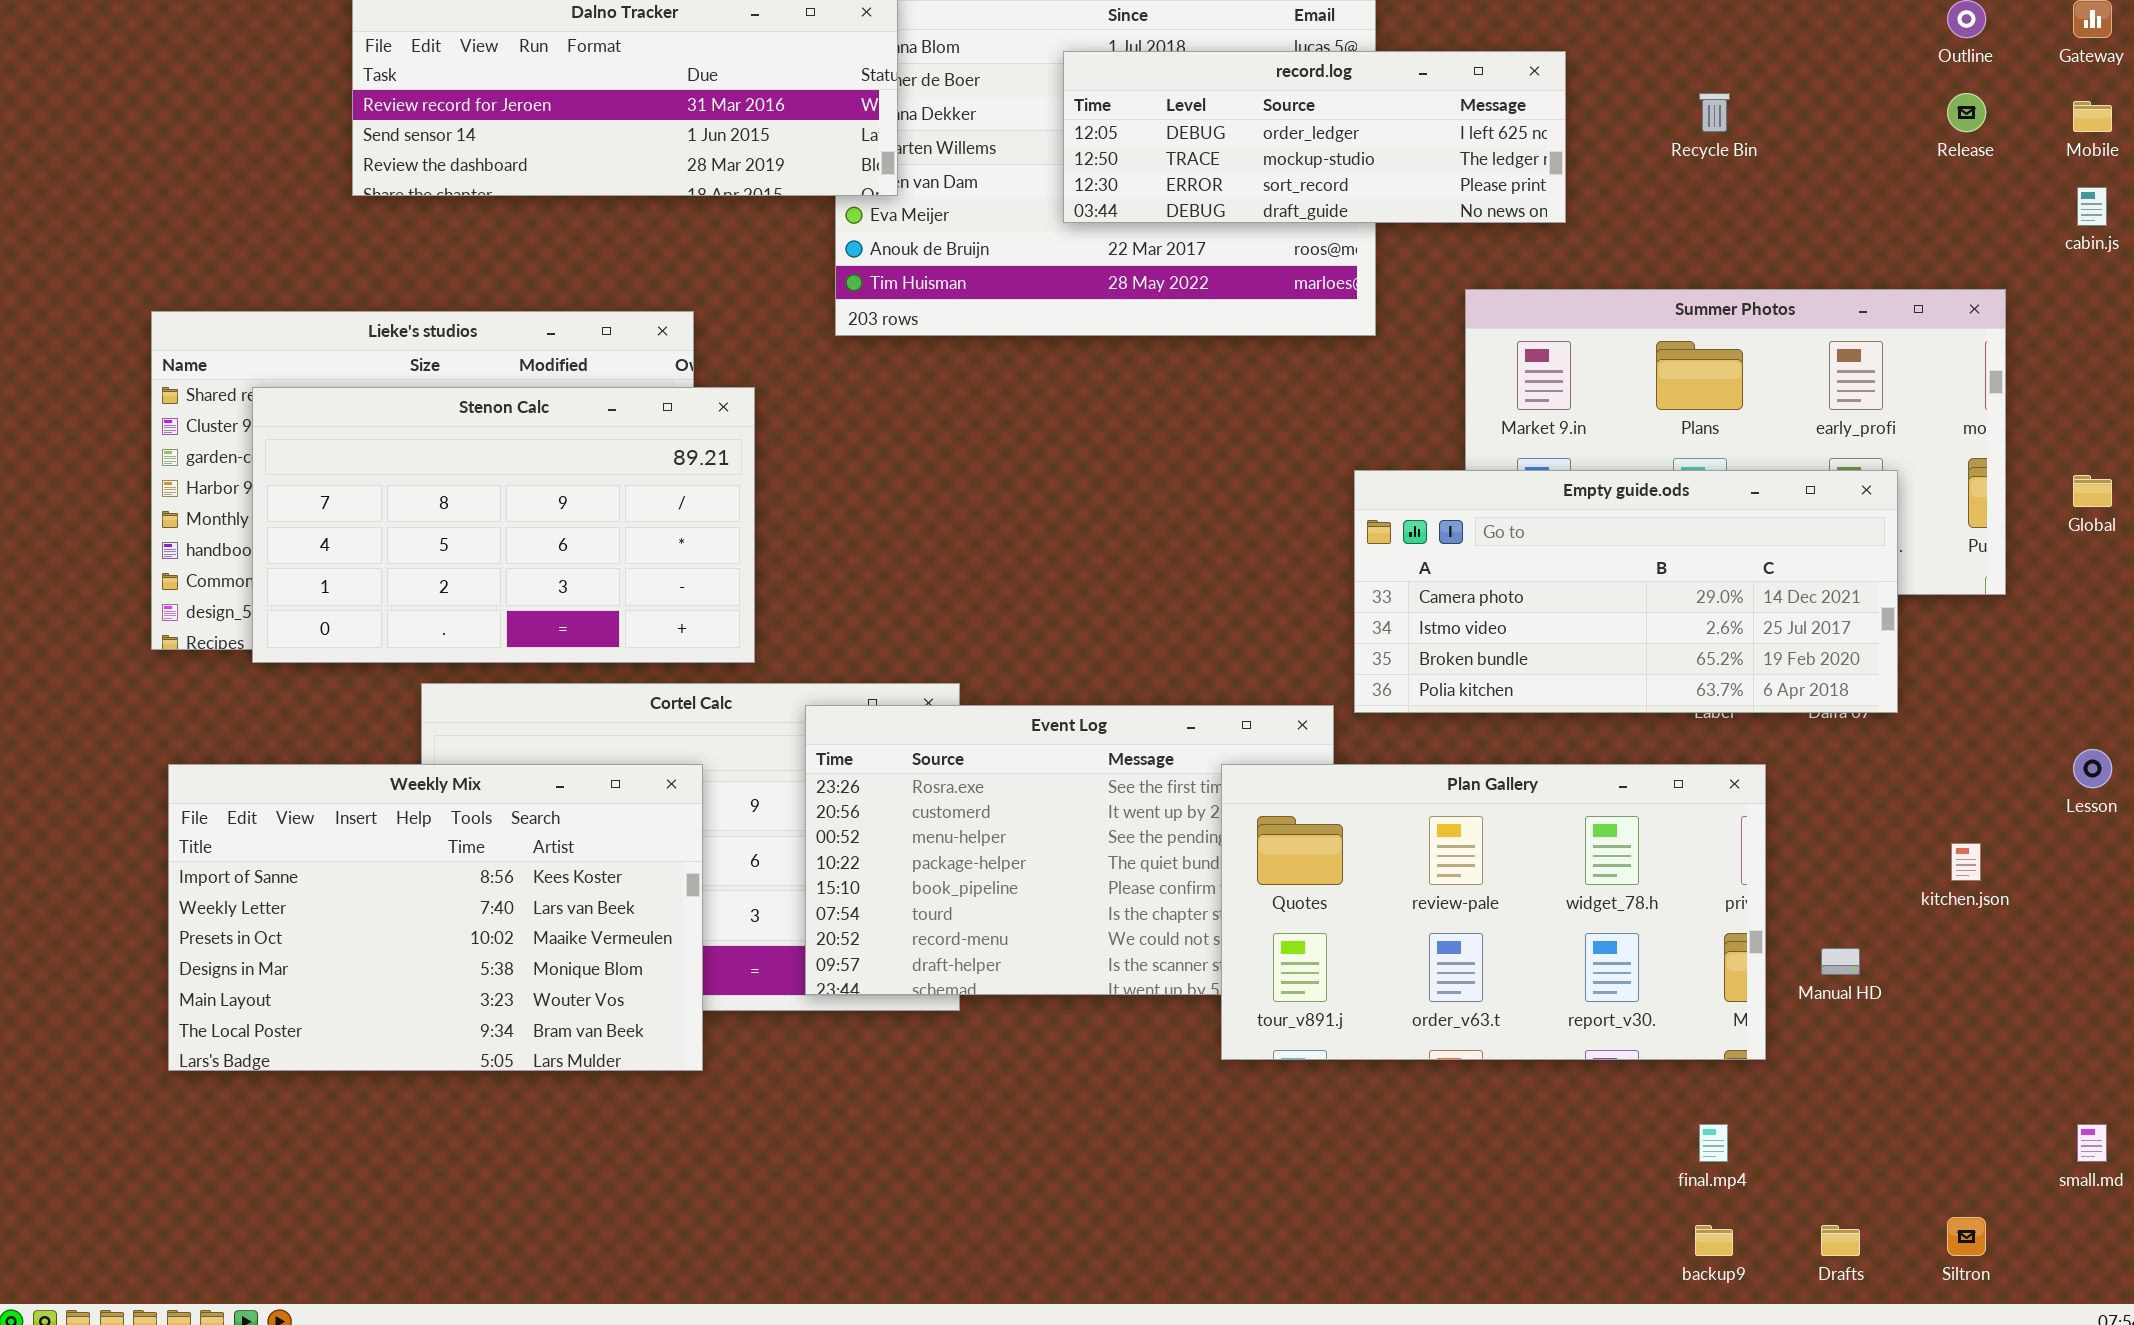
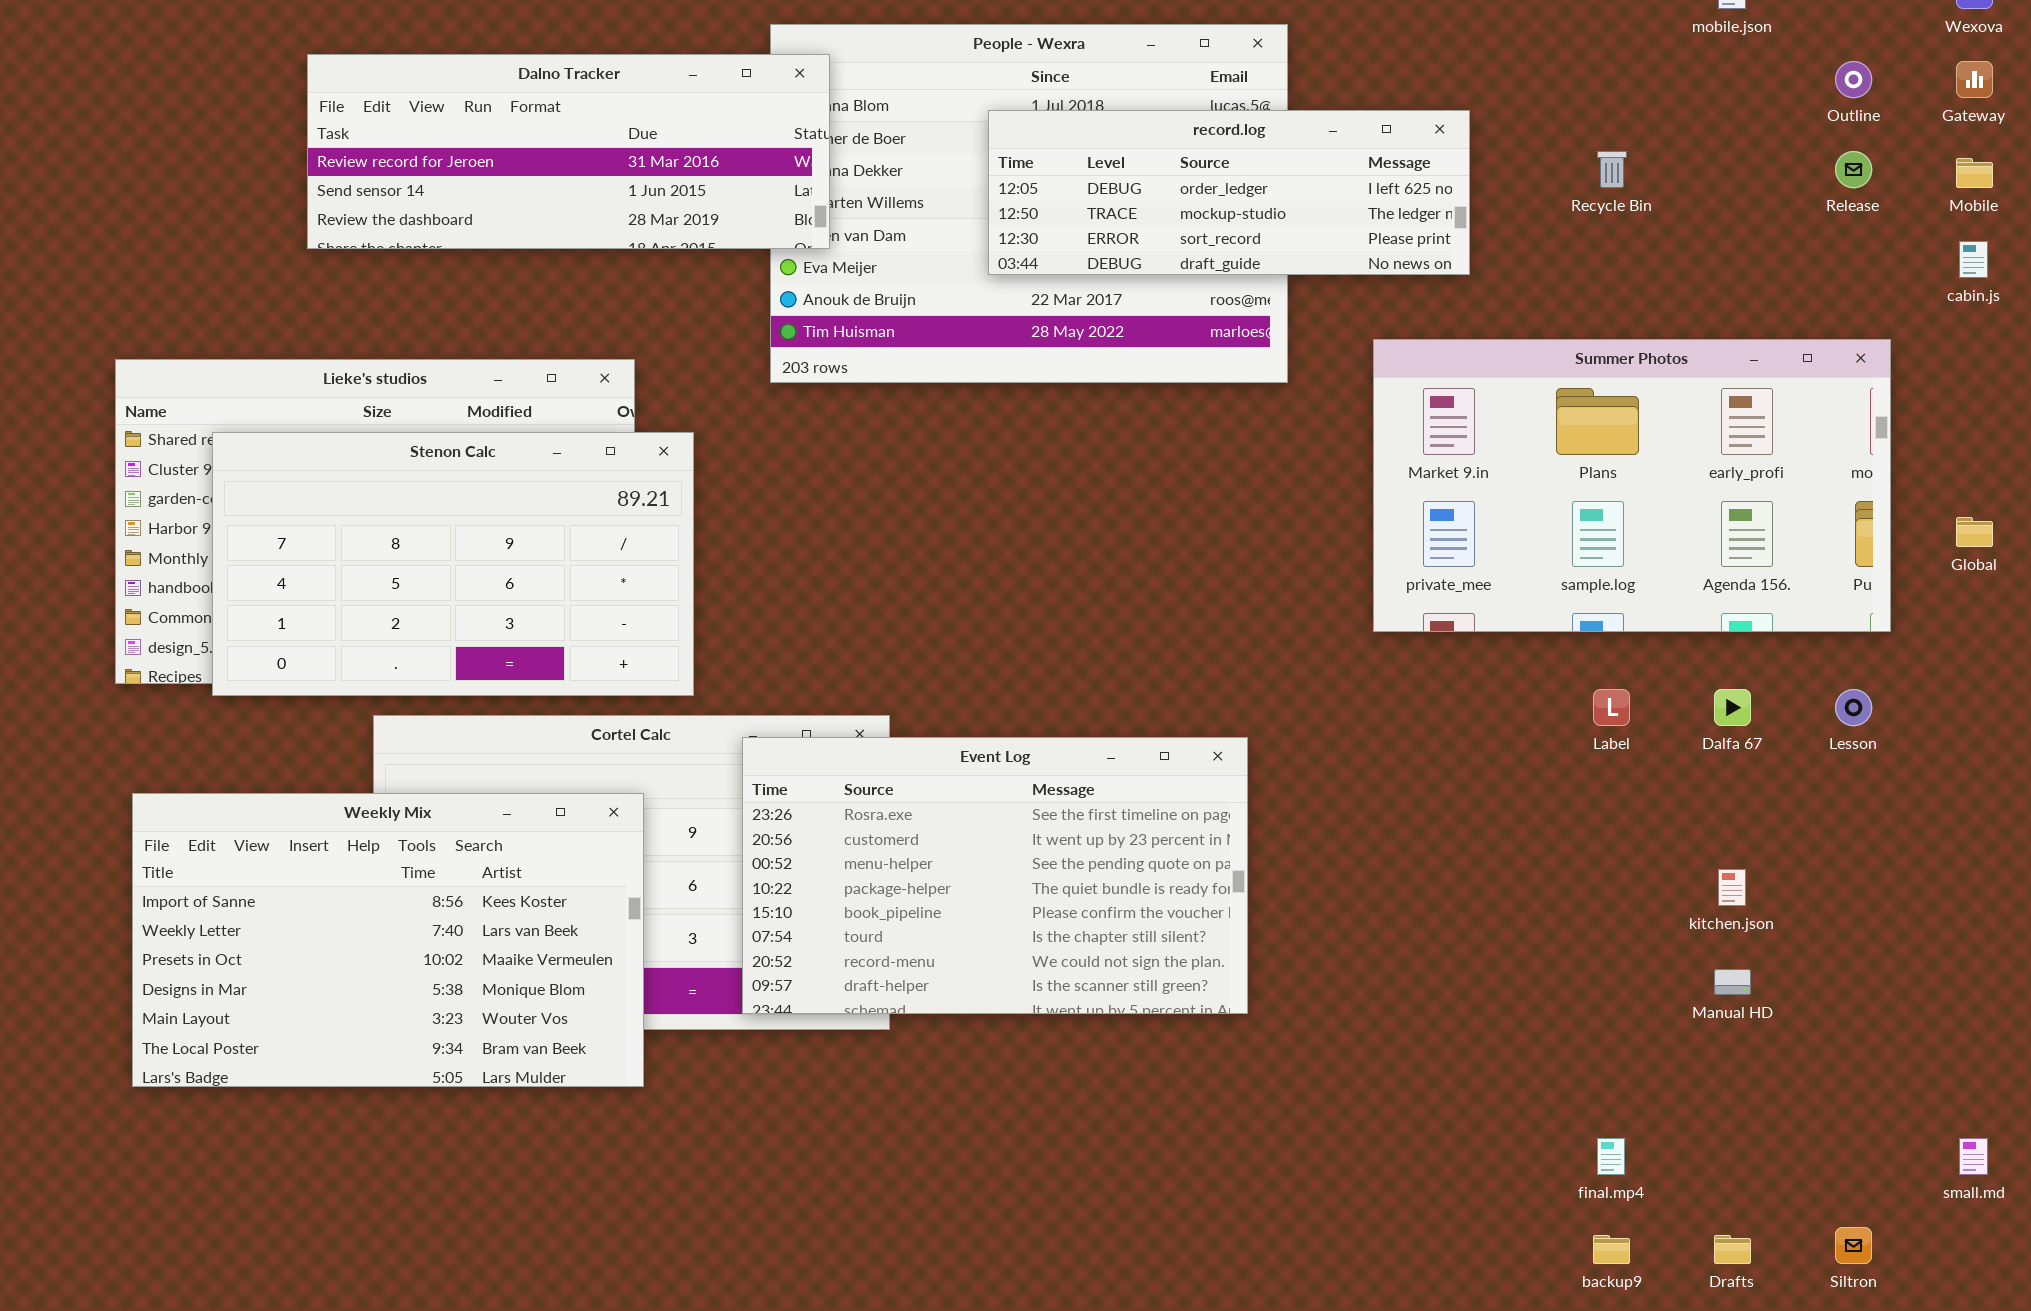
Empty guide.ods: [1354,470,1898,713] -> none, closed
Lesson: [2073,749,2112,788] -> [1835,689,1872,726], moved
Plan Gallery: [1221,764,1766,1060] -> none, closed
kitchen.json: [1951,843,1981,881] -> [1718,869,1746,906], moved

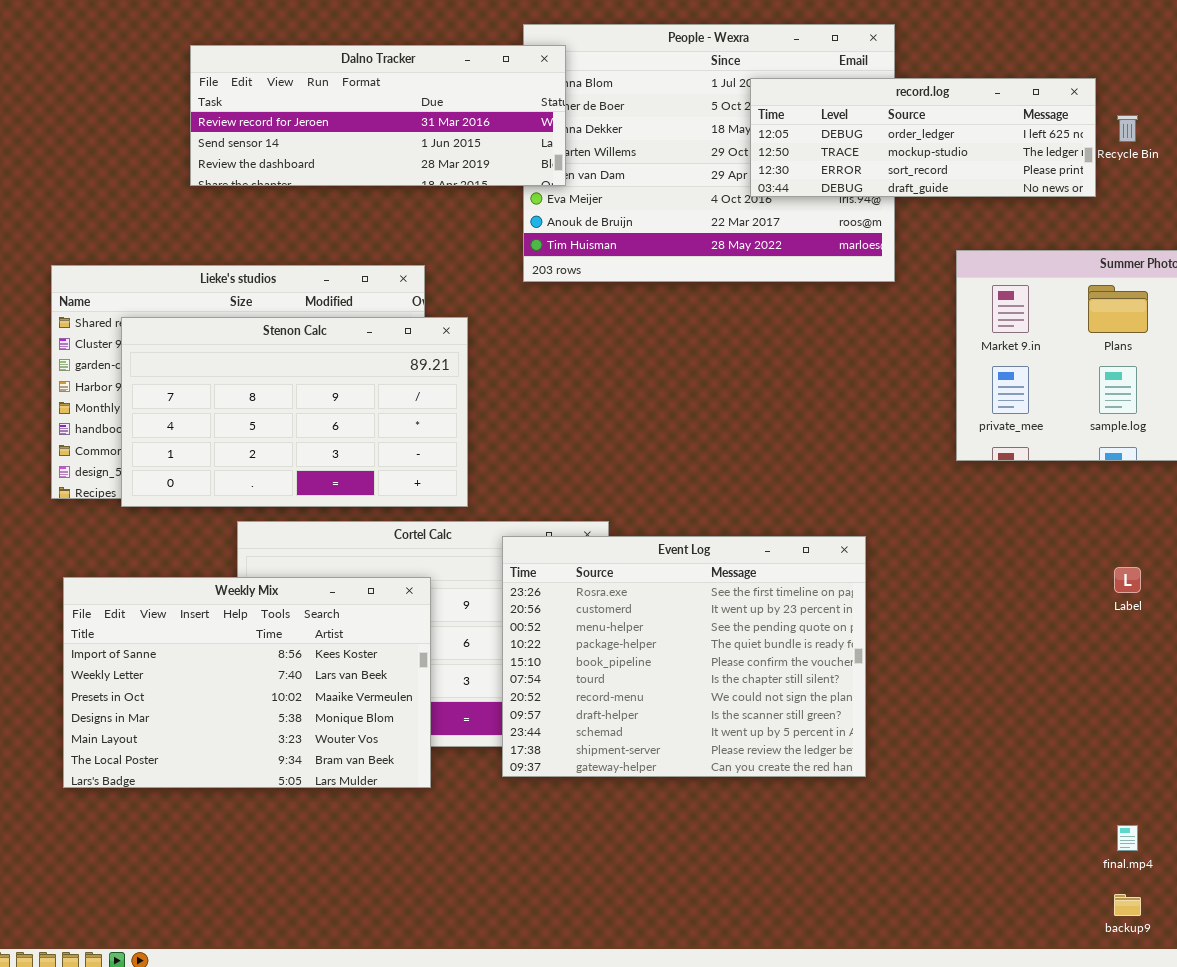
record.log: [988,110,1470,275] -> [750,78,1096,197], moved
Label: [1593,689,1630,726] -> [1114,567,1141,593], moved
Event Log: [742,737,1248,1014] -> [502,536,866,777], resized

